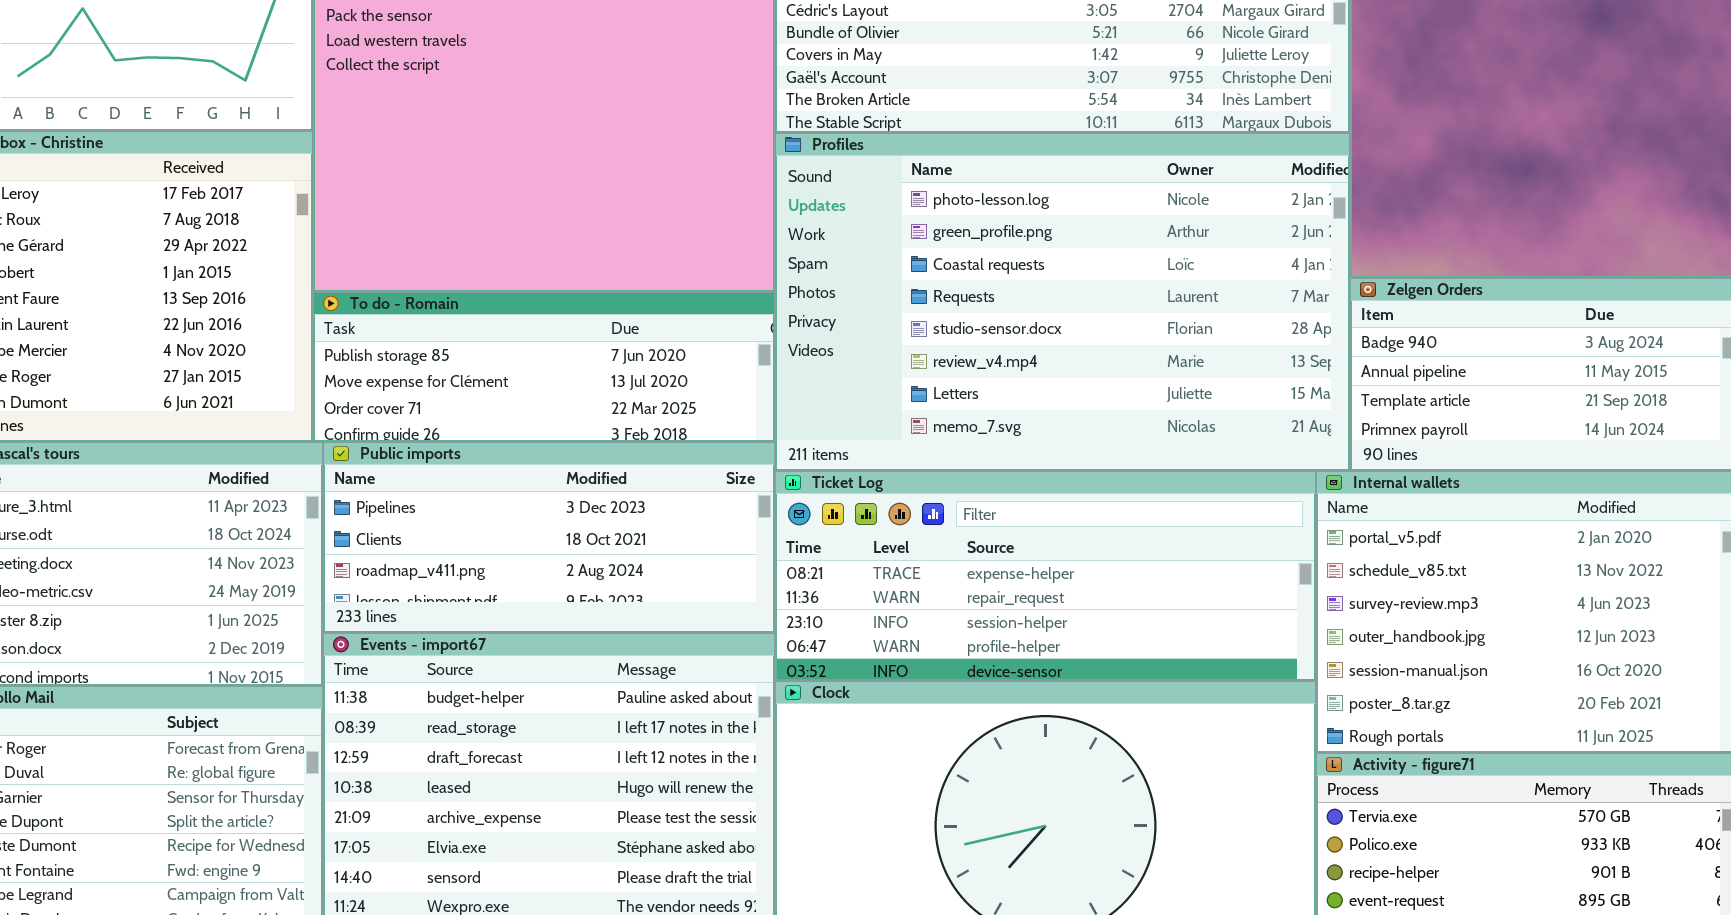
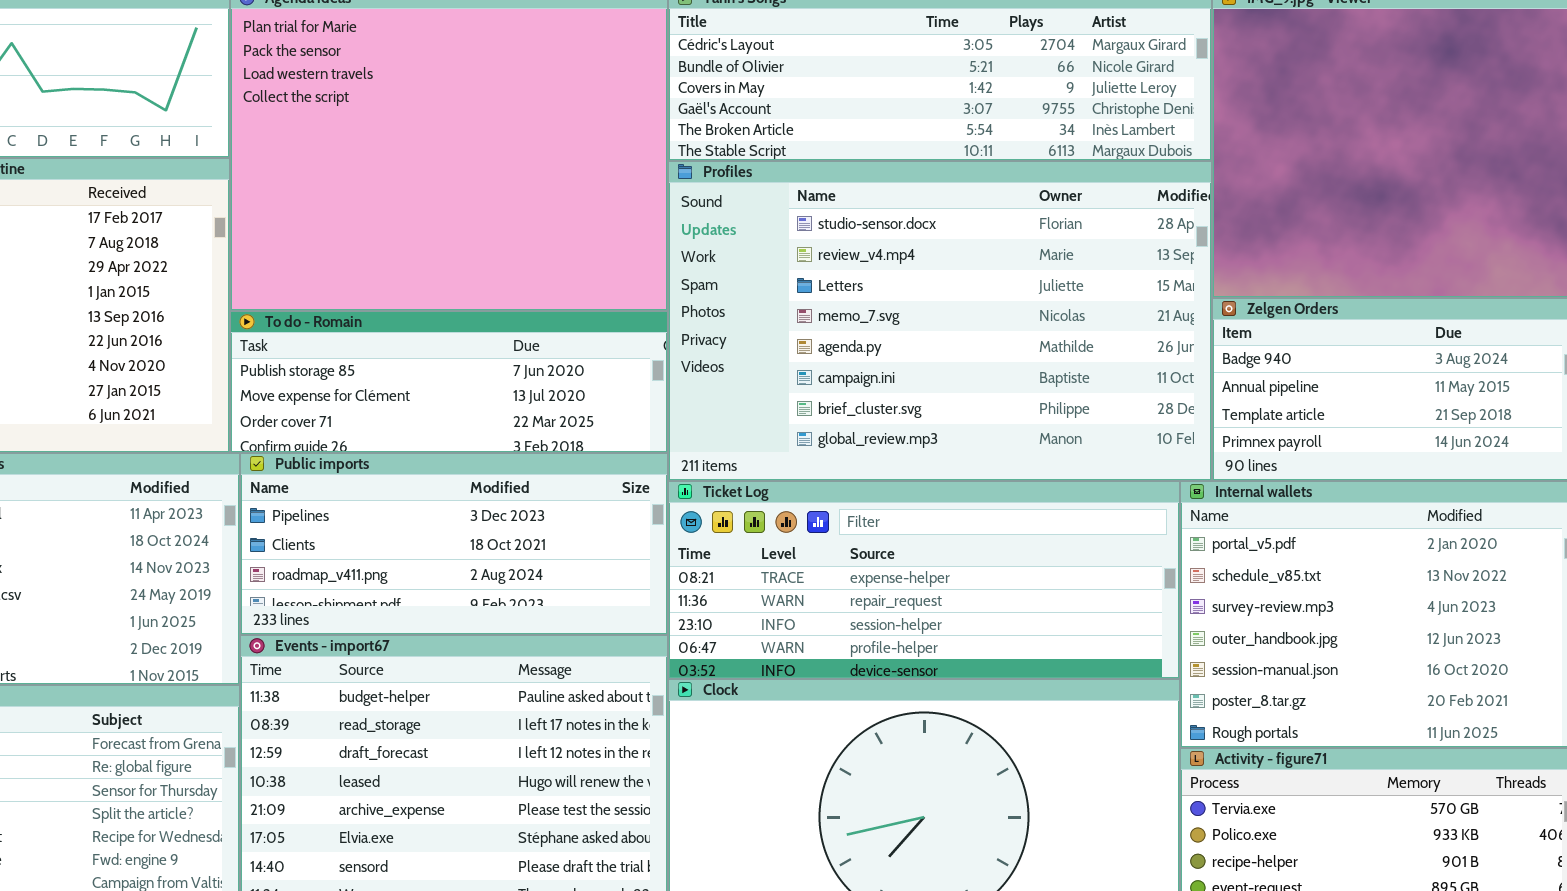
Profiles: [775,133,1350,471] -> [668,161,1212,481], scrolled down 4 rows

